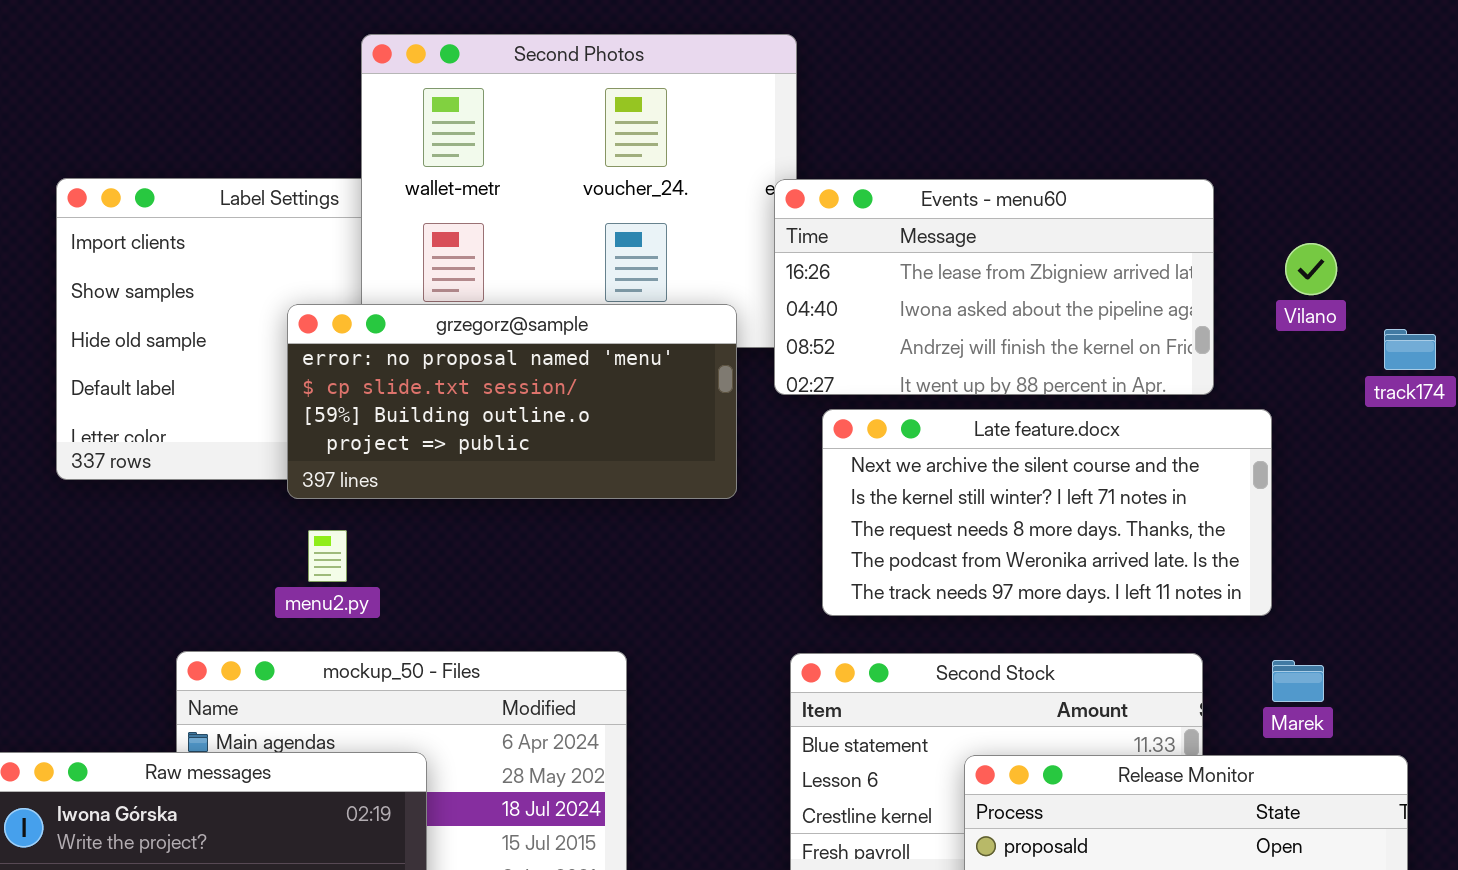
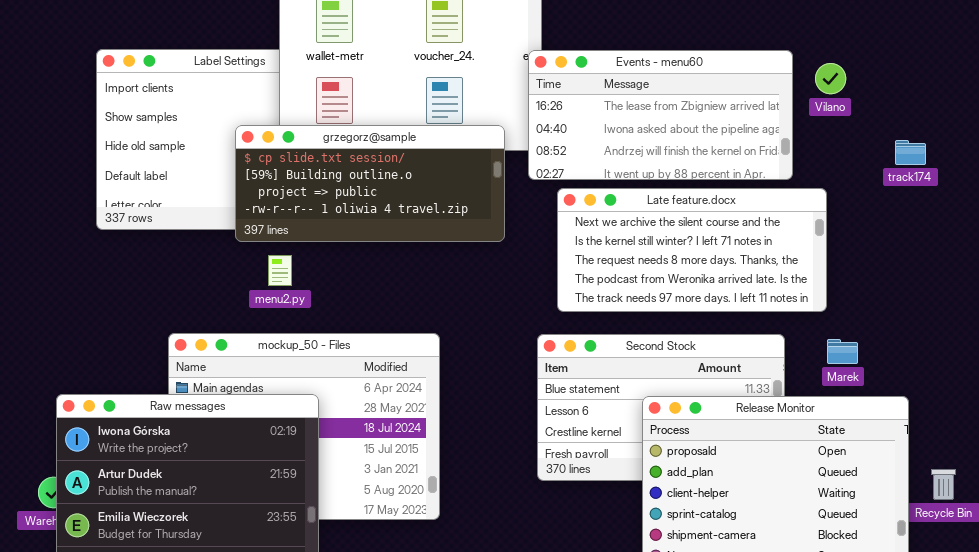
Vilano: [1285,243,1337,295] -> [815,63,846,94], moved
grzegorz@sample: [287,304,737,499] -> [235,125,505,242], scrolled down 1 row
menu2.py: [308,530,347,582] -> [268,255,292,286], moved

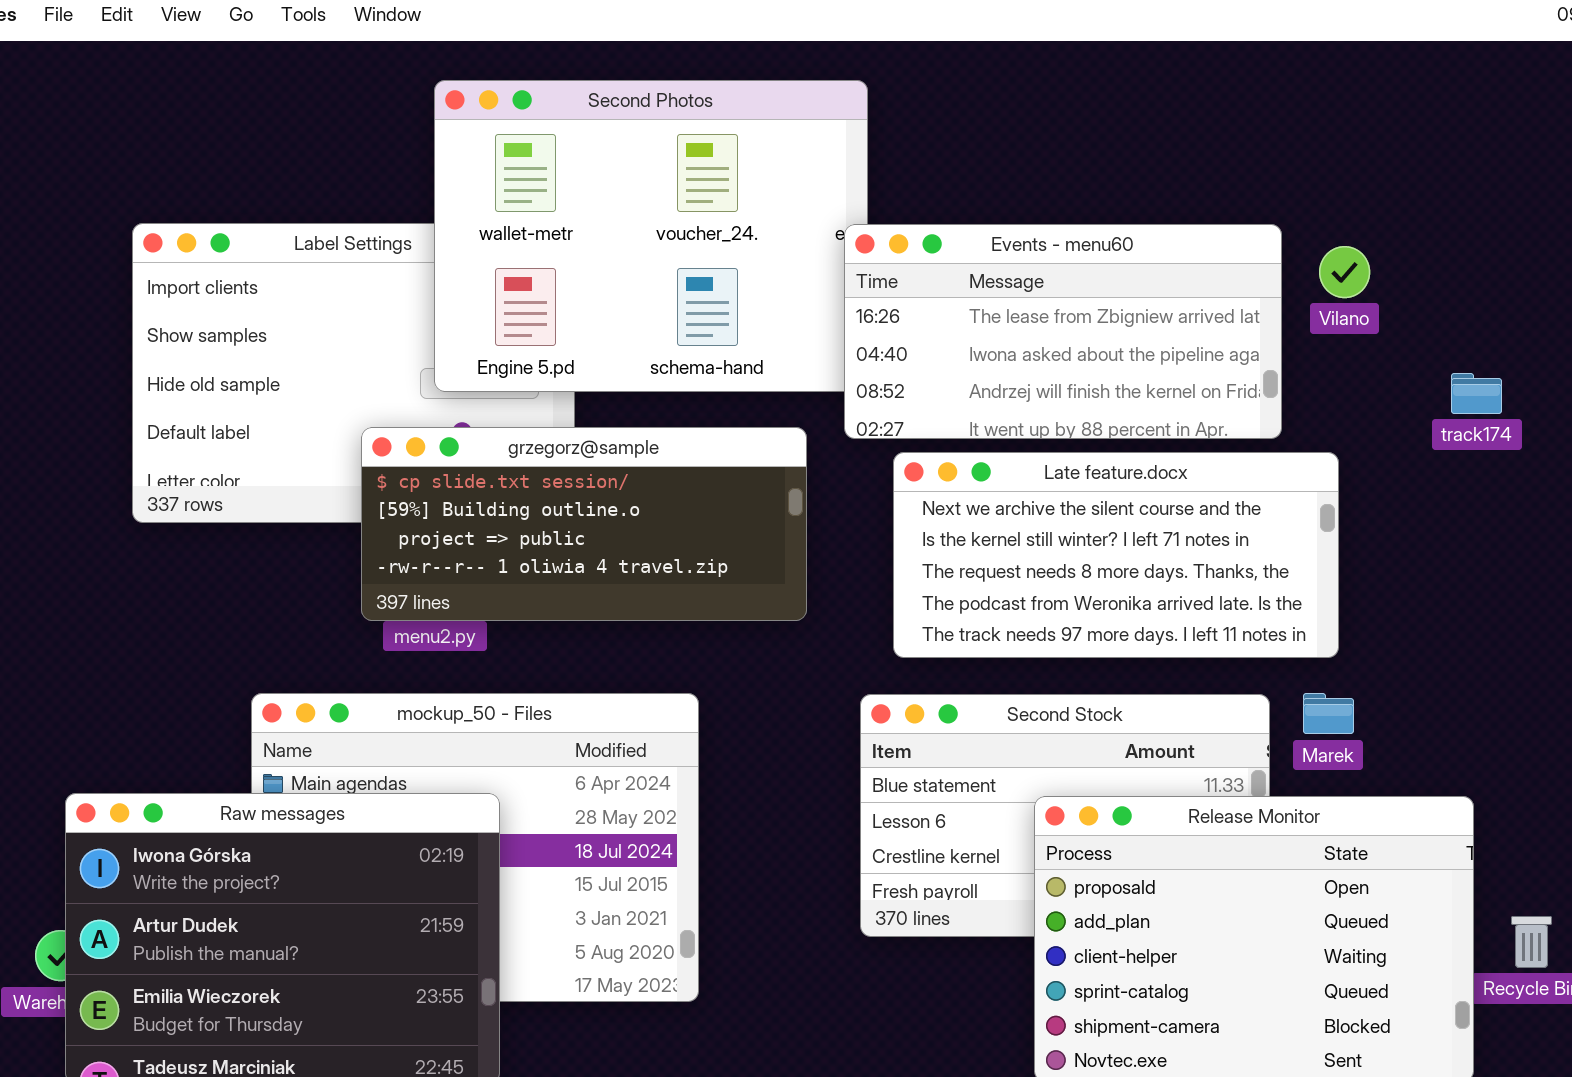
grzegorz@sample: [235,125,505,242] -> [361,427,807,621], moved
Marek: [827,339,858,364] -> [1303,693,1354,734], moved

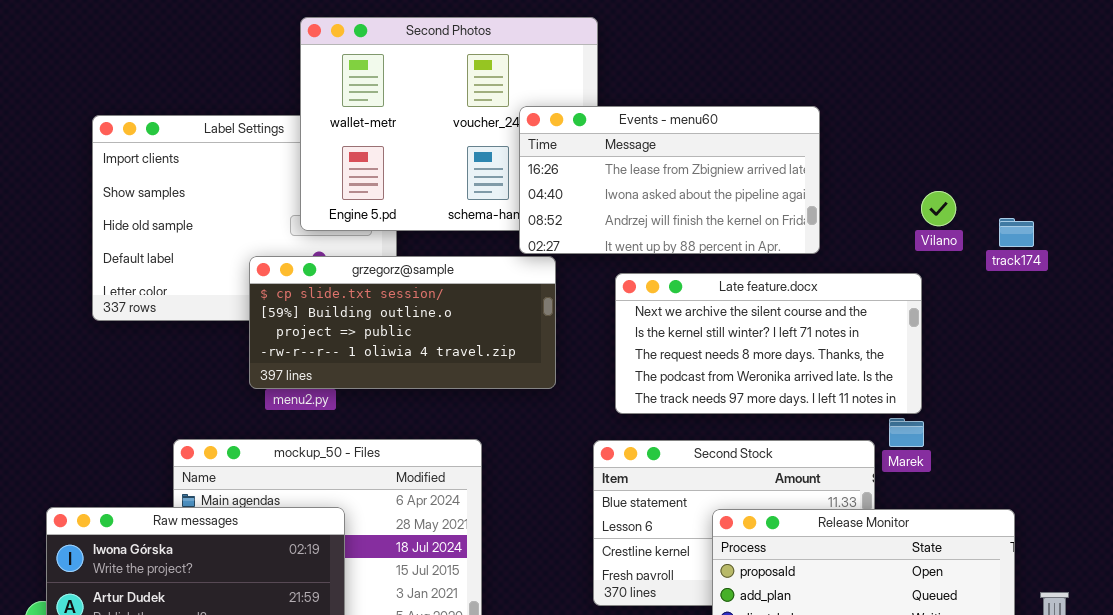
Events - menu60: [844,224,1282,439] -> [519,106,820,254], moved
Vilano: [1319,246,1370,298] -> [921,191,956,226], moved
Marek: [1303,693,1354,734] -> [889,418,924,447], moved

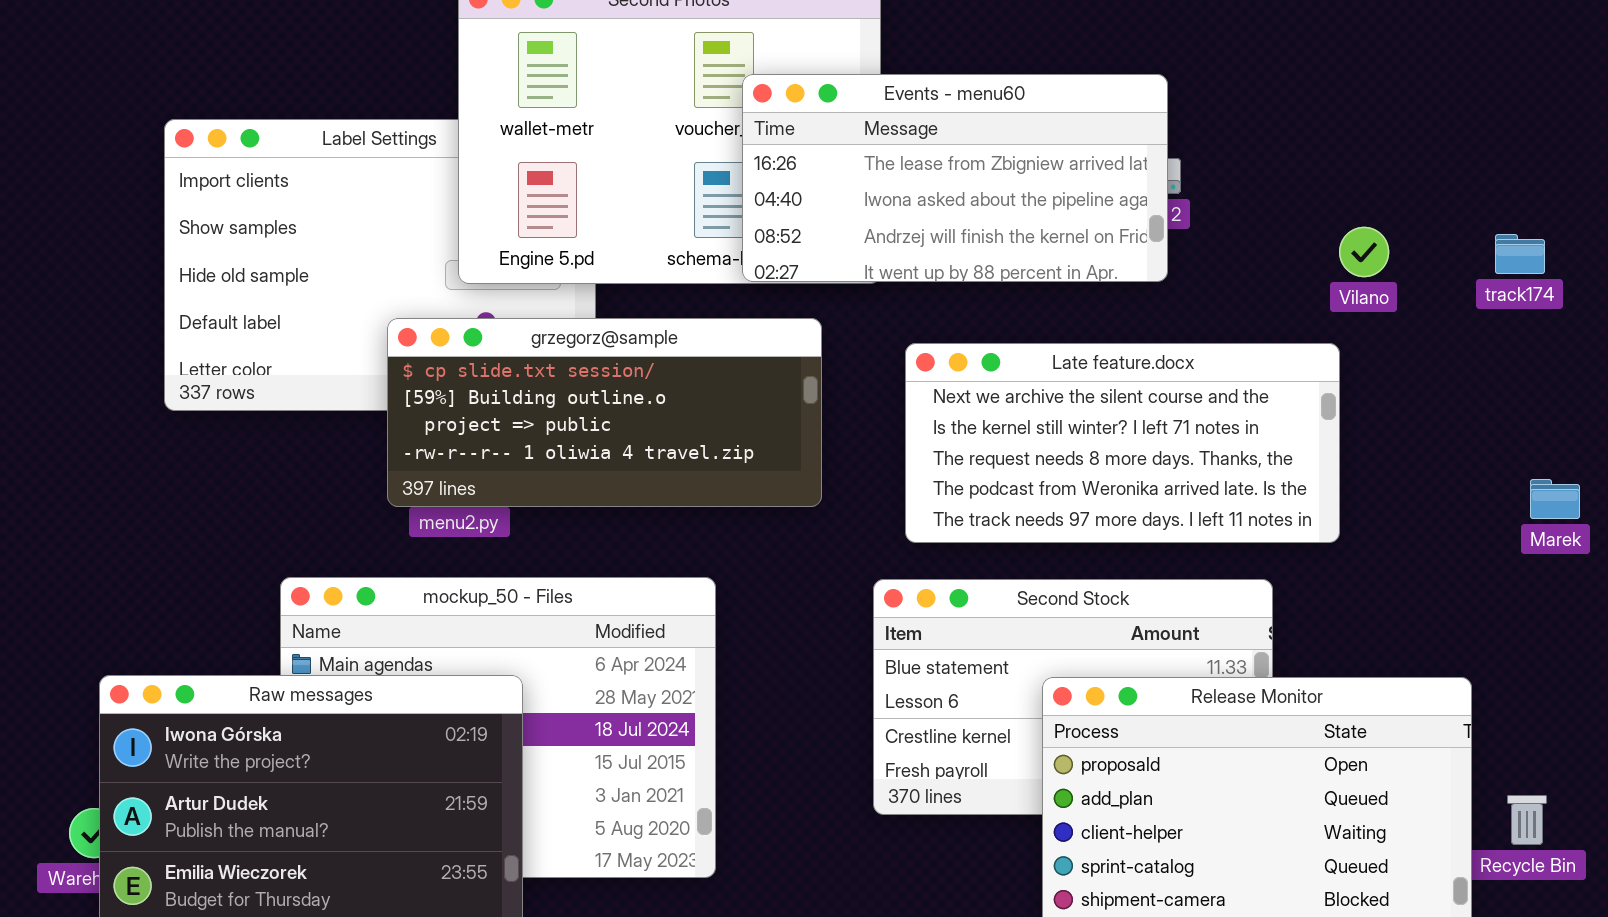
Events - menu60: [519,106,820,254] -> [742,74,1168,282], moved
track174: [999,218,1034,247] -> [1495,234,1545,274], moved
Marek: [889,418,924,447] -> [1530,479,1580,519], moved

